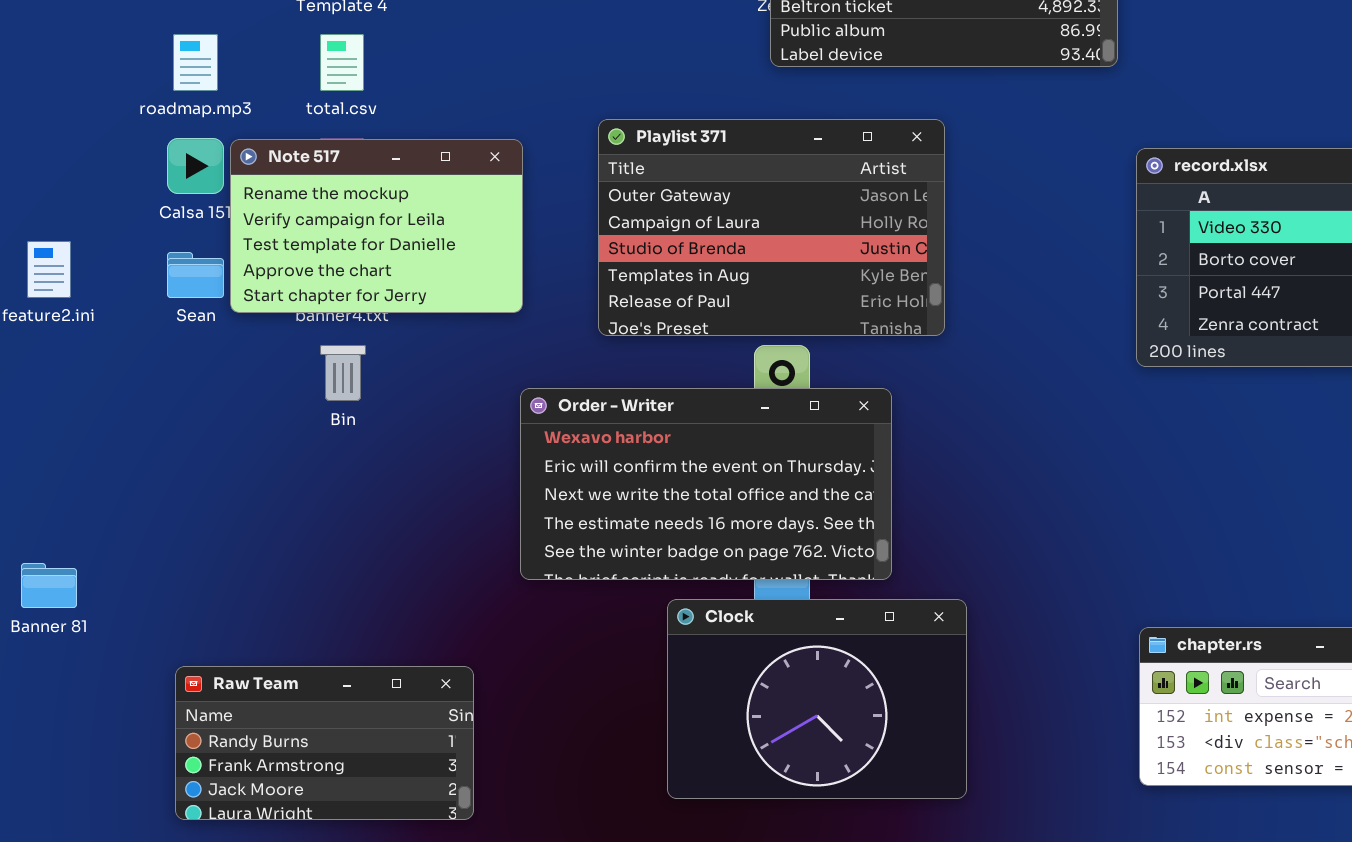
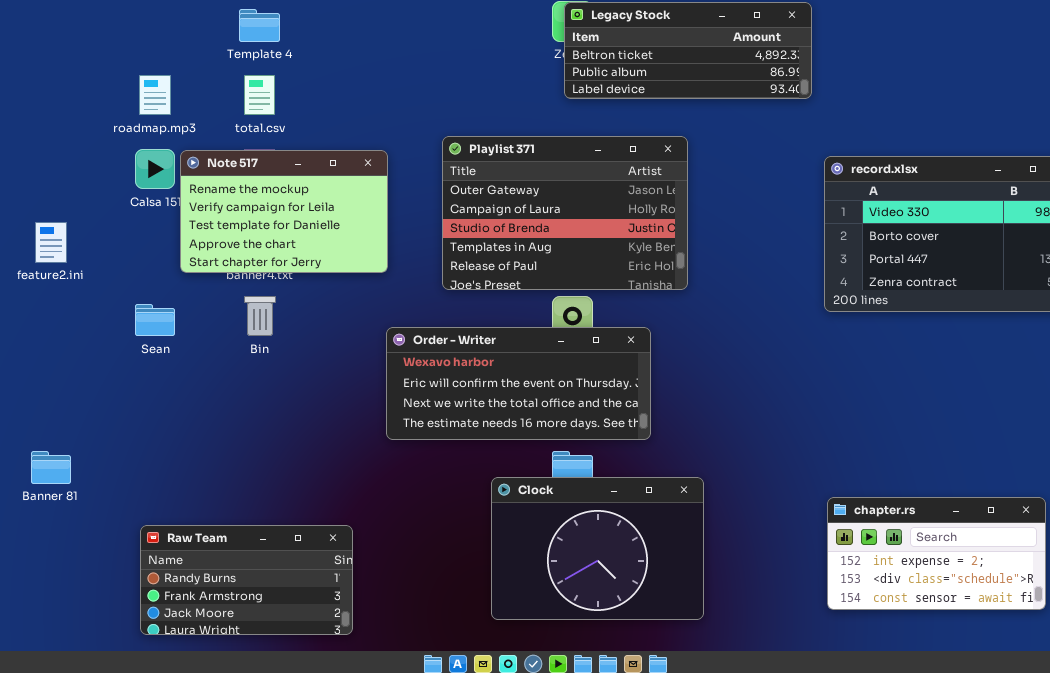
Sean: [167,252,224,298] -> [135,304,175,336], moved
Order - Writer: [520,388,892,580] -> [386,327,651,440], resized

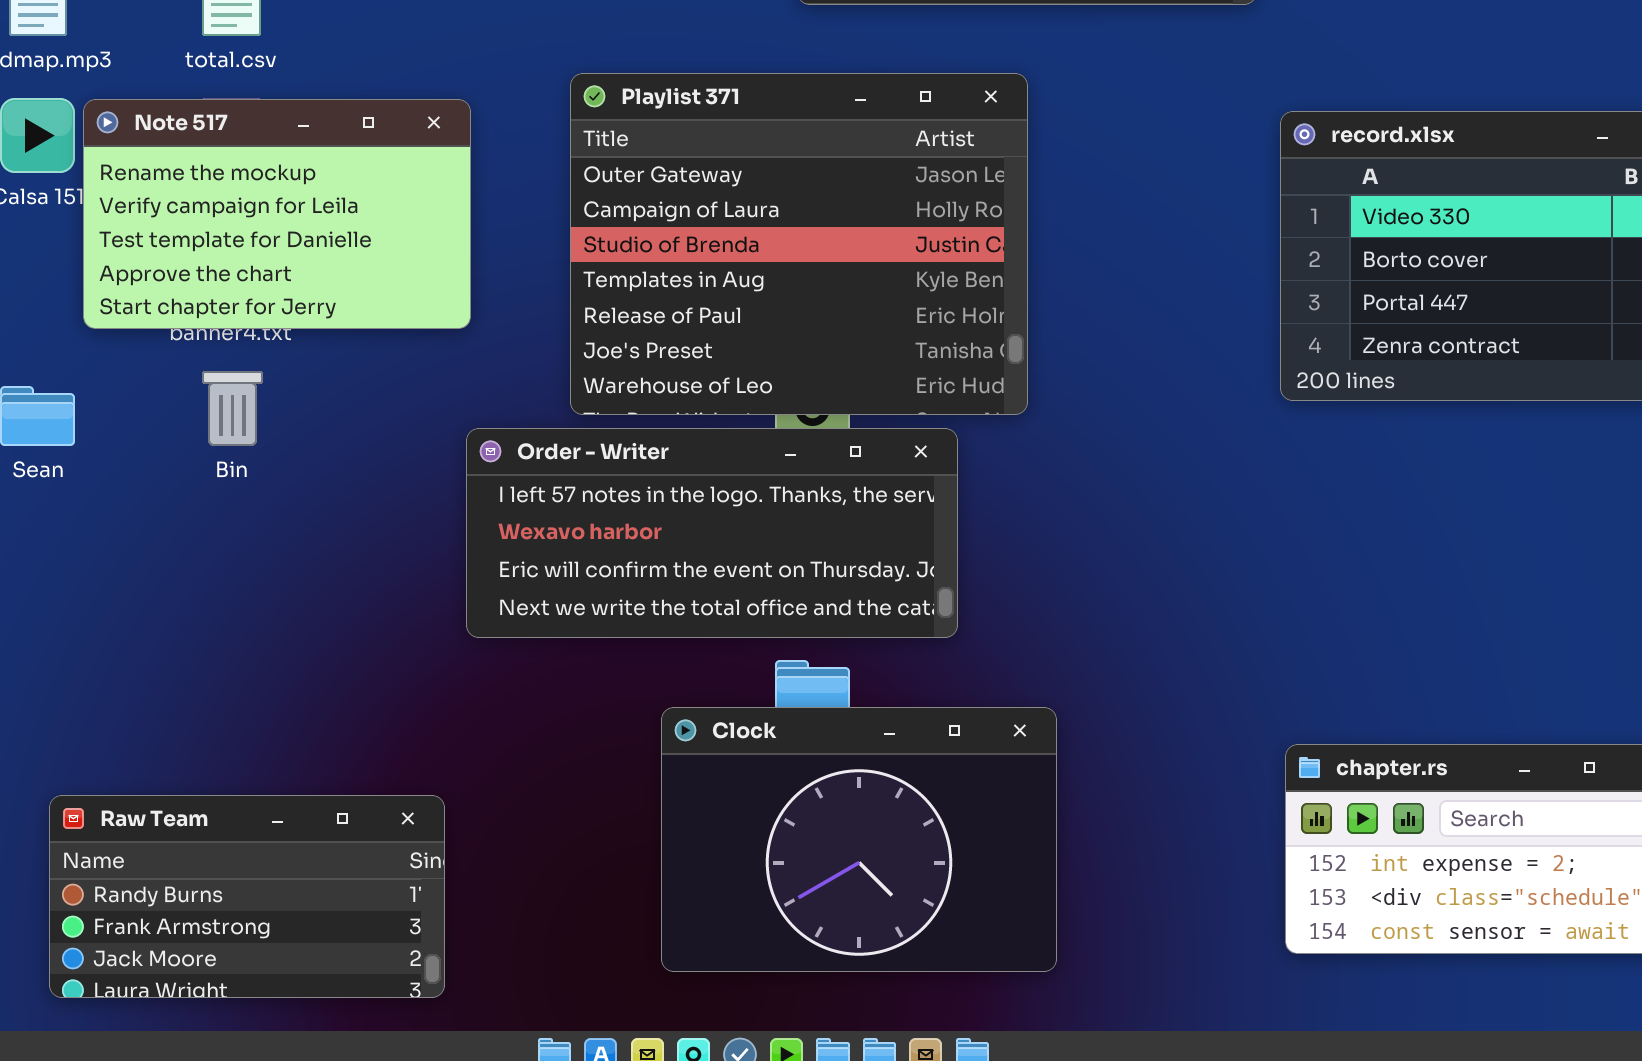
Playlist 371: [442,136,688,290] -> [570,73,1028,415], resized
Order - Writer: [386,327,651,440] -> [466,428,958,638], scrolled up 1 row
Raw Team: [140,525,353,635] -> [49,795,445,998], moved

